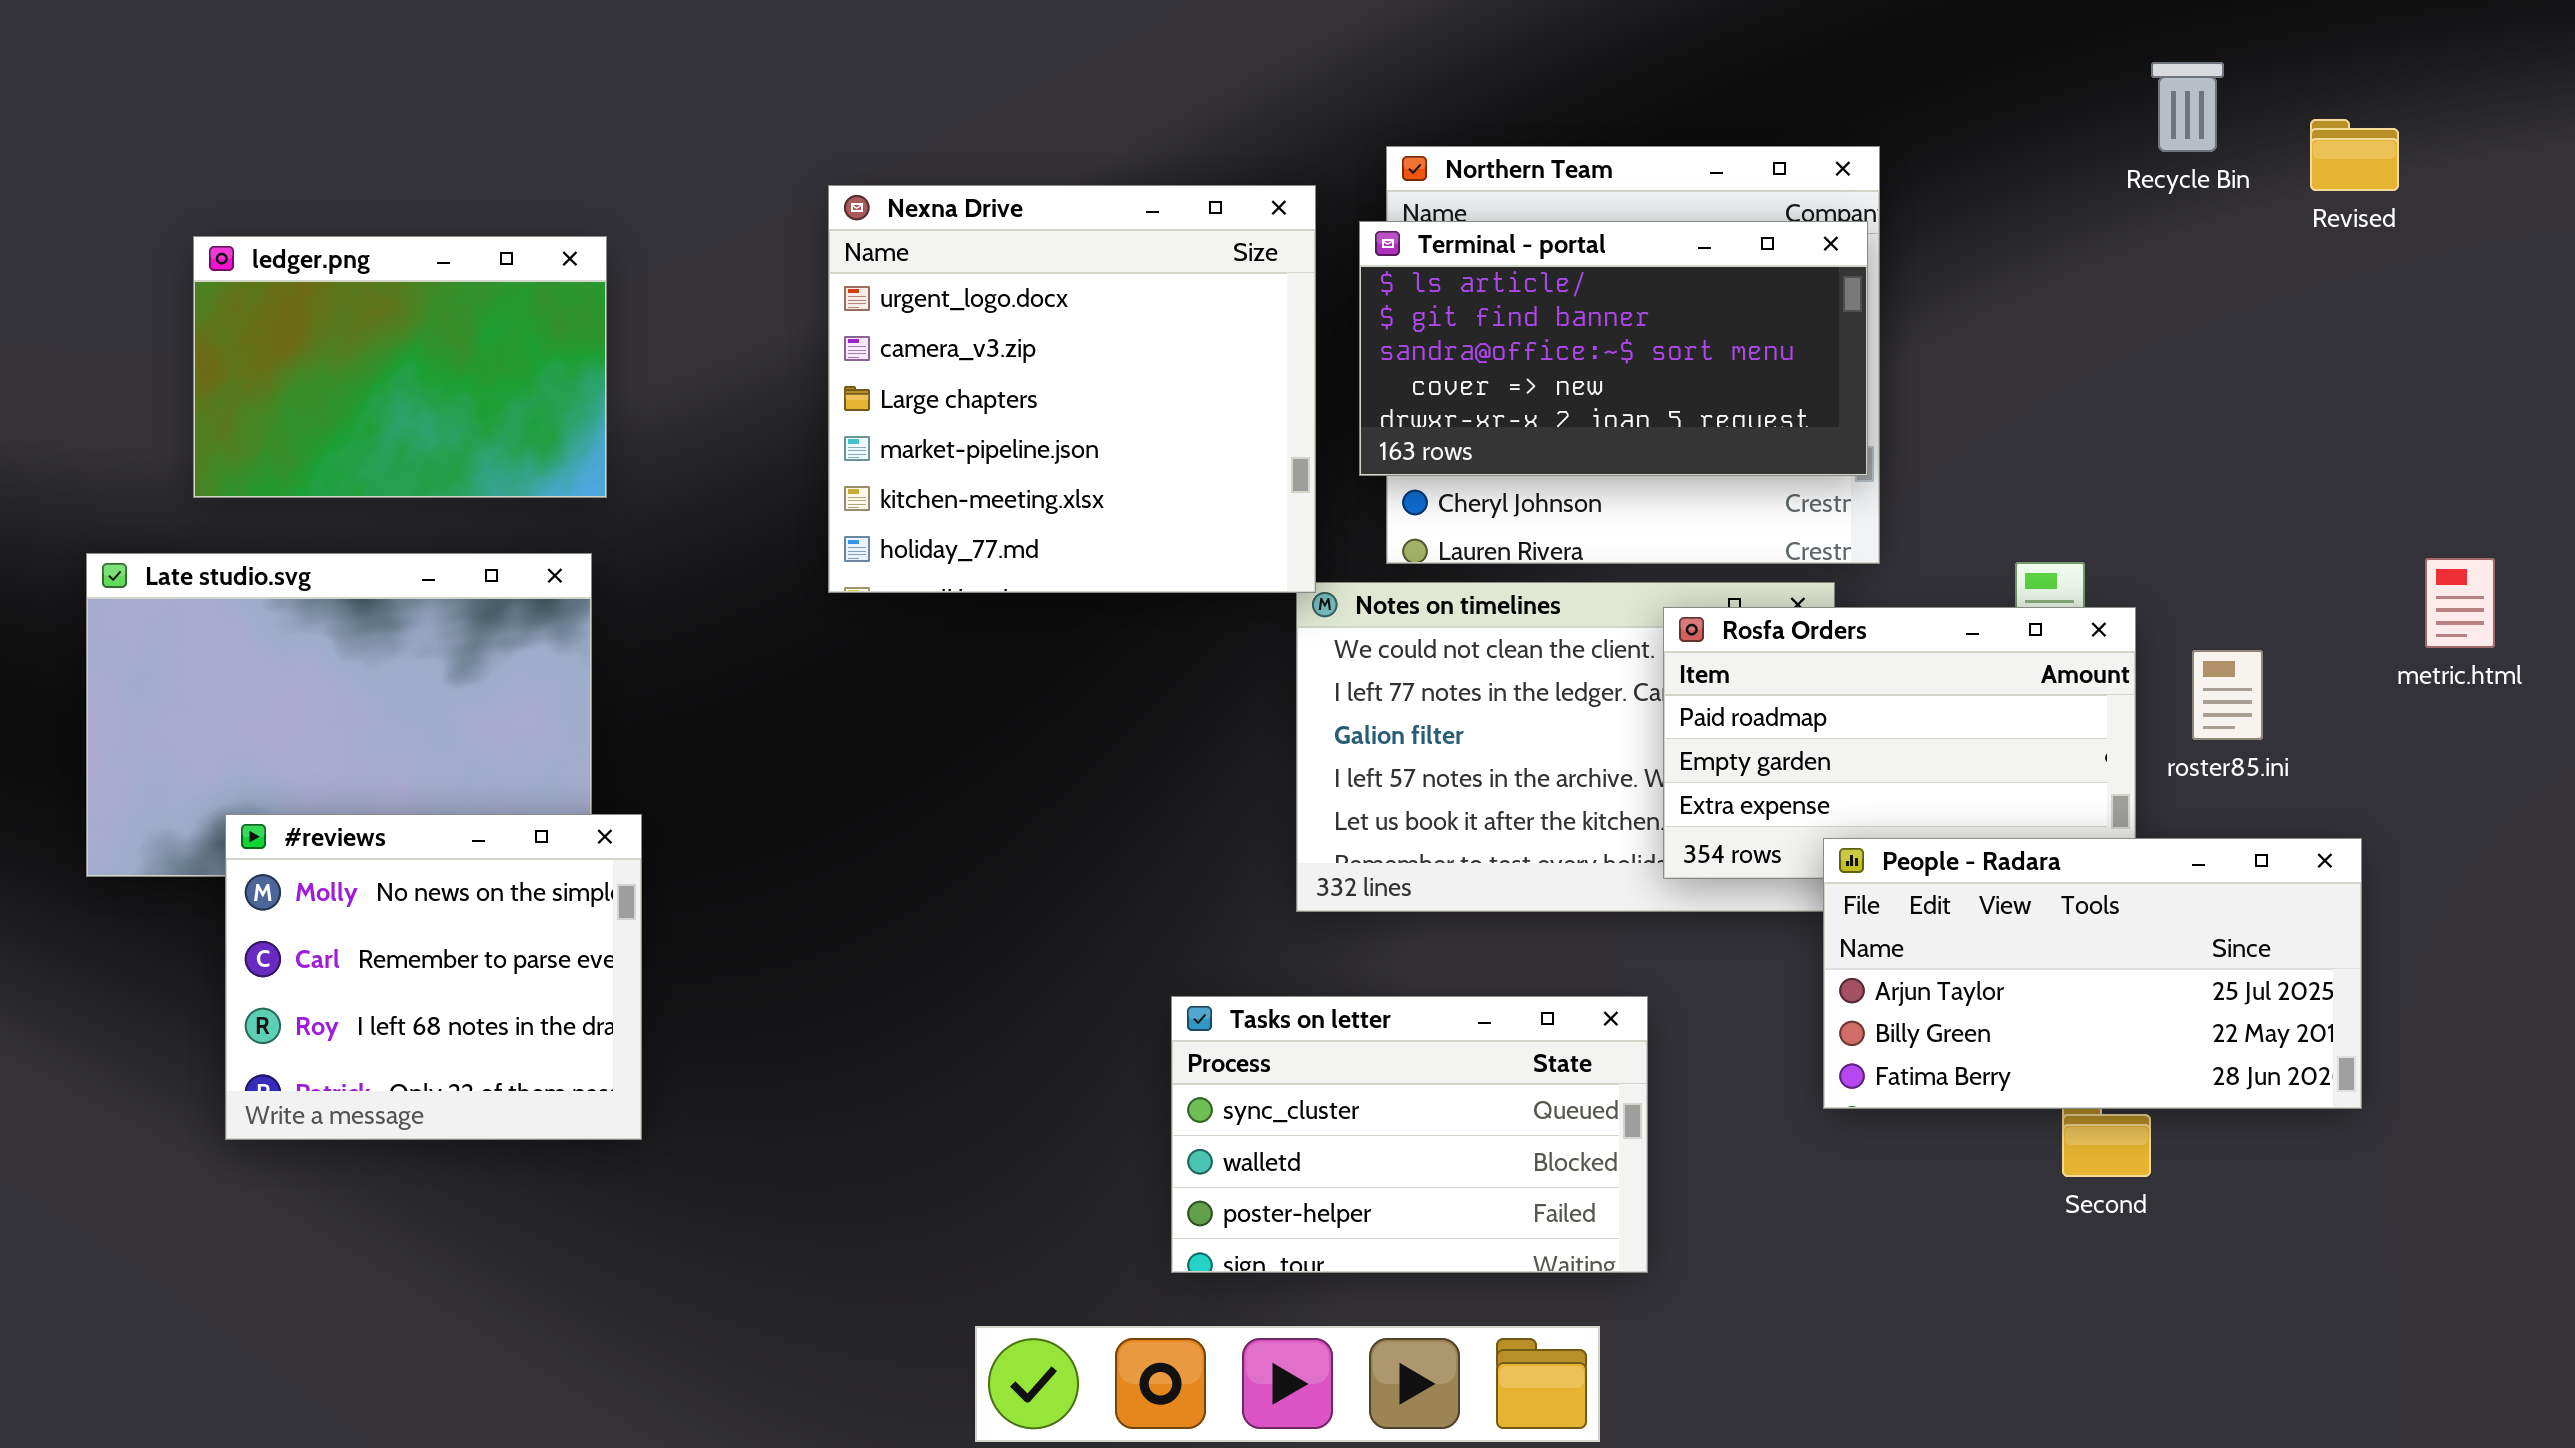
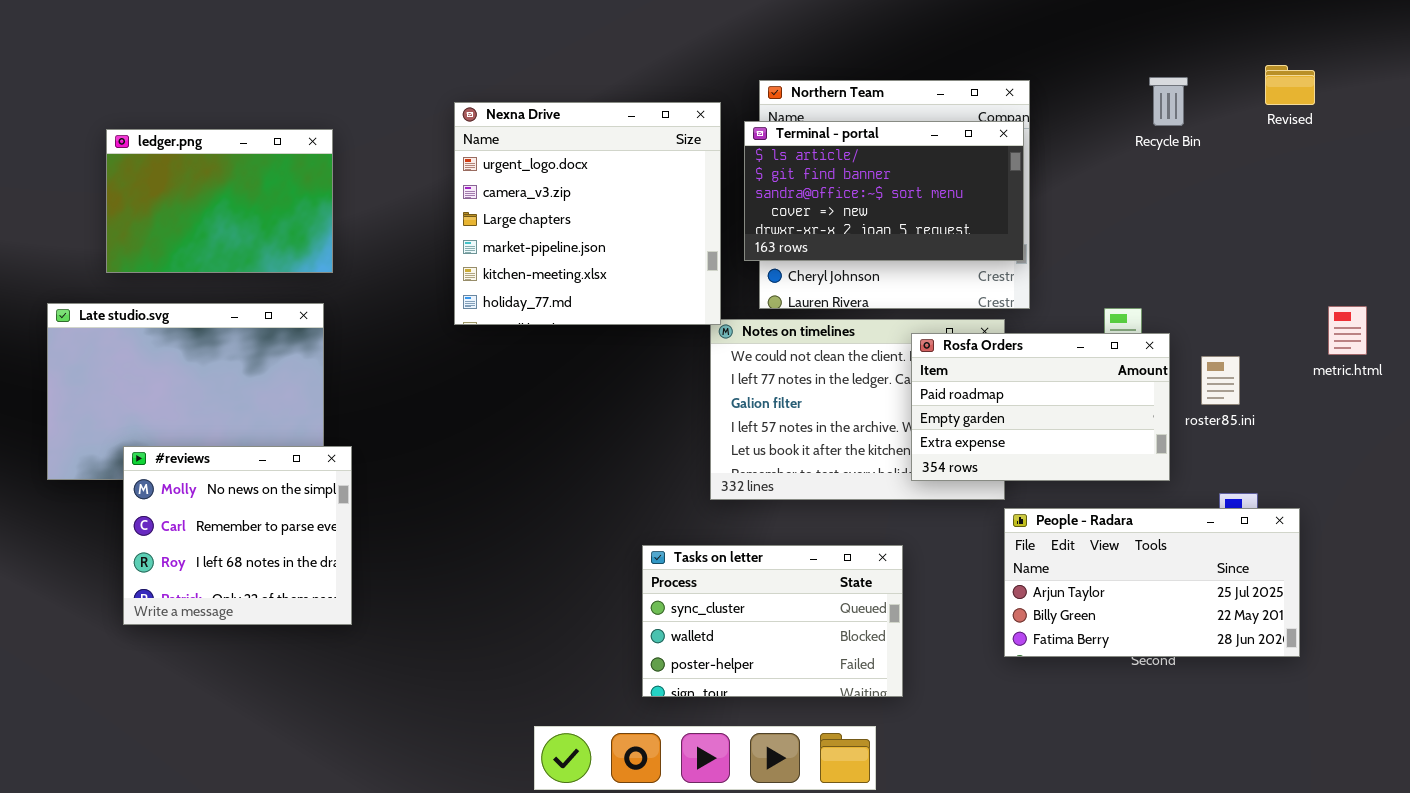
Recycle Bin: [2151,62,2224,152] -> [1149,77,1188,126], moved
People - Radara: [1823,838,2362,1109] -> [1004,508,1300,657], moved

